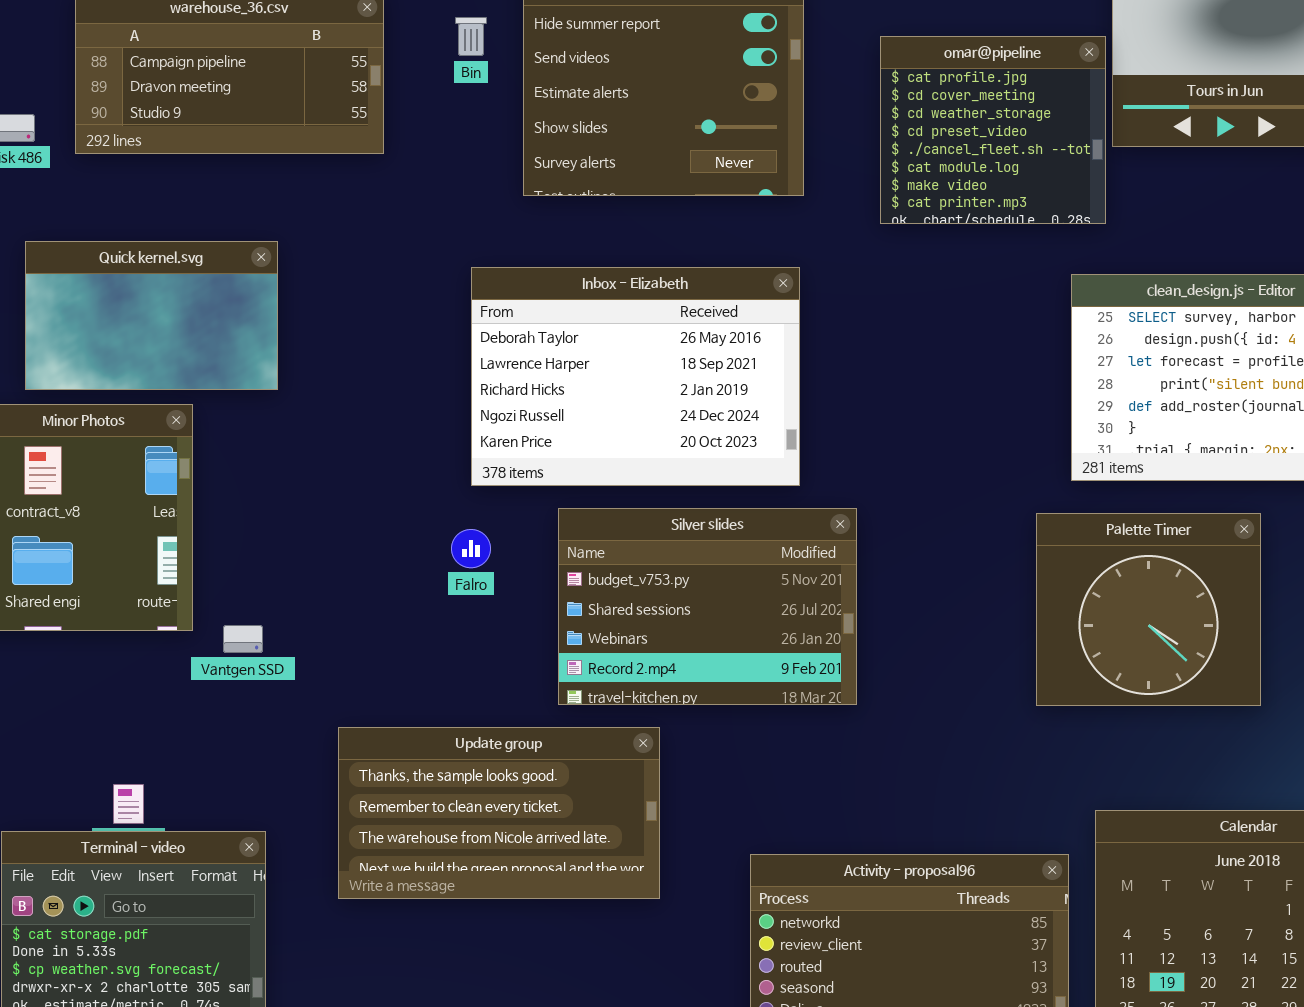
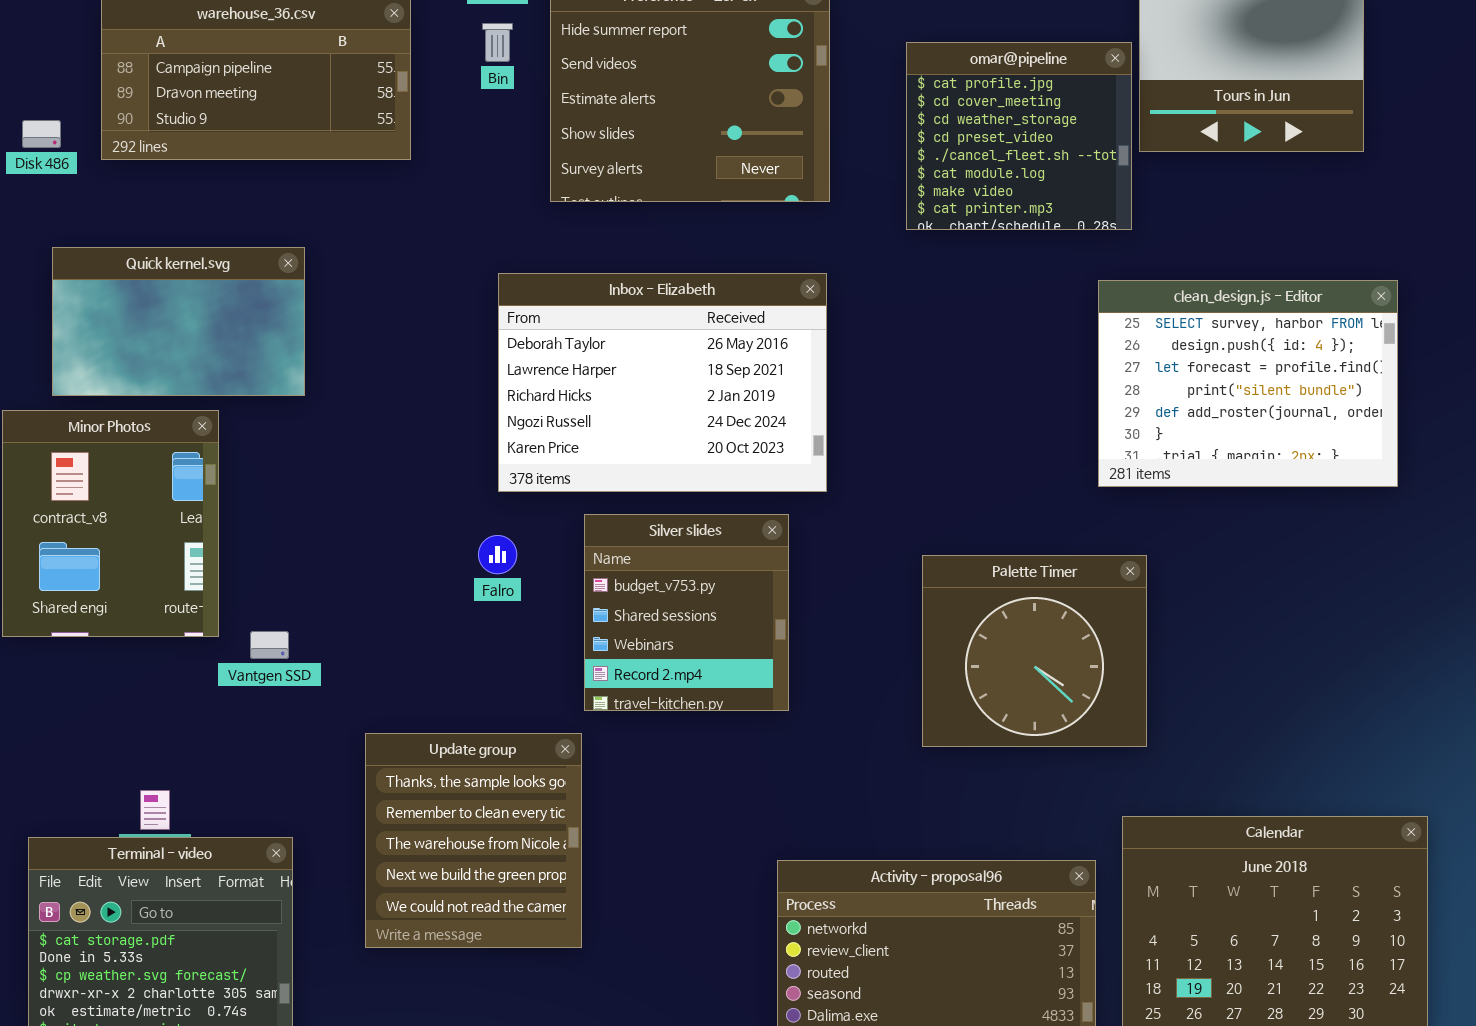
Silver slides: [558,508,857,705] -> [584,514,789,711], resized
Palette Timer: [1036,513,1261,706] -> [922,555,1147,747], moved
Update group: [338,727,660,899] -> [365,733,582,948], resized

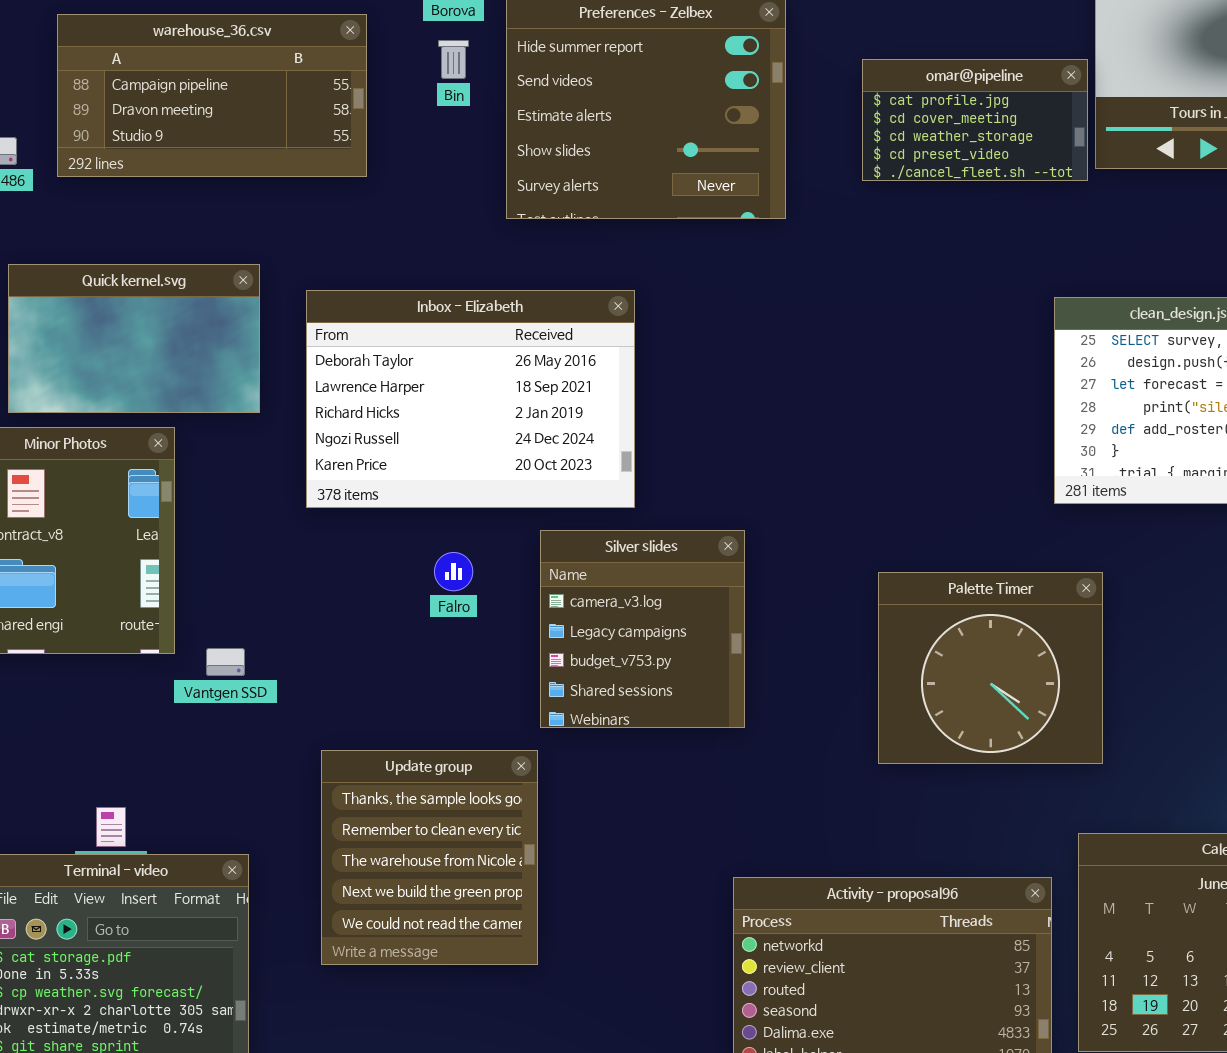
omar@pipeline: [906,42,1132,230] -> [862,59,1088,181], resized
Inbox - Elizabeth: [498,273,827,492] -> [306,290,635,508], moved
Silver slides: [584,514,789,711] -> [540,530,745,728], scrolled up 2 rows

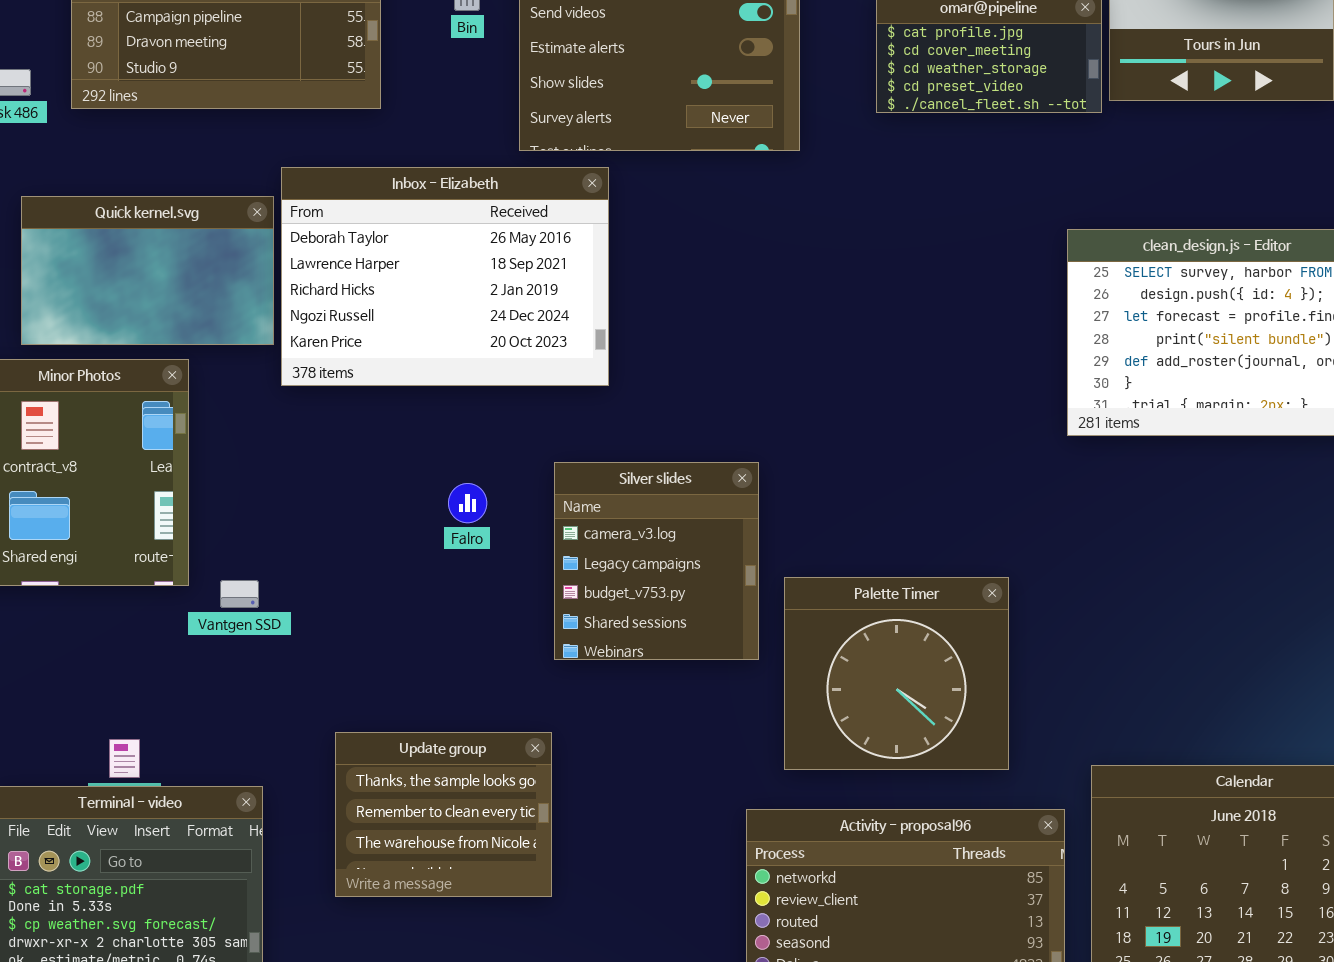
Inbox - Elizabeth: [306,290,635,508] -> [281,167,609,386], moved
Palette Timer: [878,572,1103,764] -> [784,577,1009,770], moved
Update group: [321,750,538,965] -> [335,732,552,897], resized

